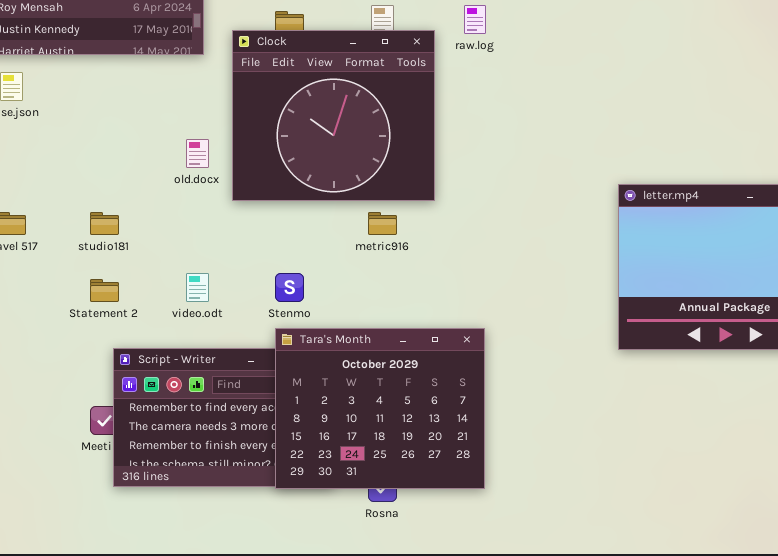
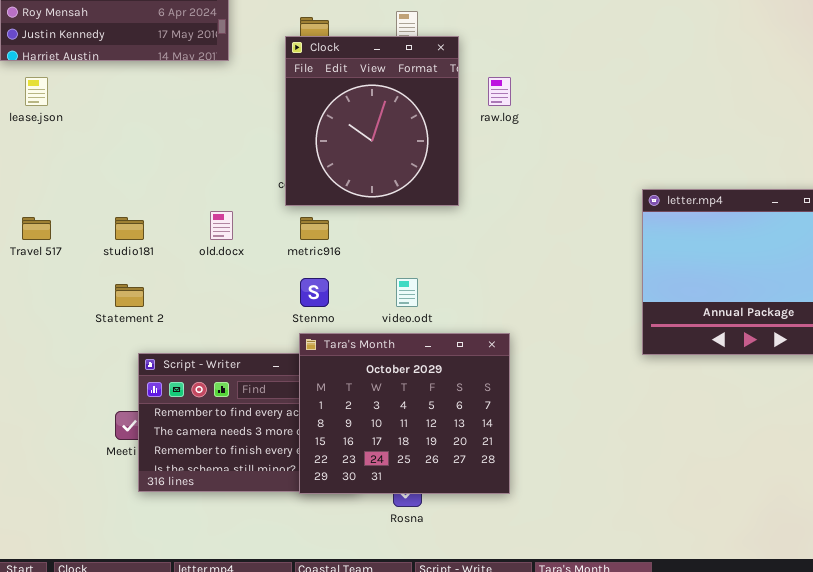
raw.log: [464,5,486,34] -> [488,77,511,106], moved
Clock: [232,30,435,201] -> [285,36,459,206], resized
old.docx: [186,139,209,168] -> [210,211,233,240], moved
metric916: [368,212,397,235] -> [300,217,329,240], moved
video.odt: [186,273,209,302] -> [396,278,418,307], moved

